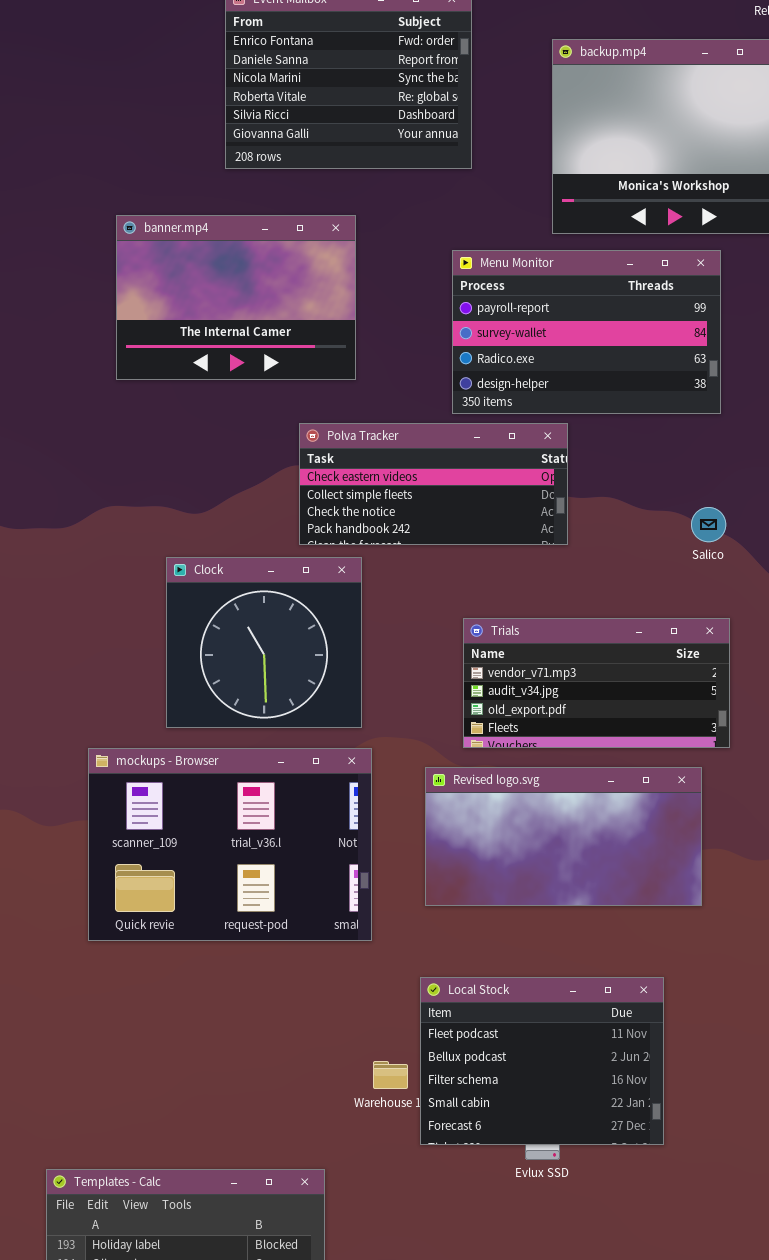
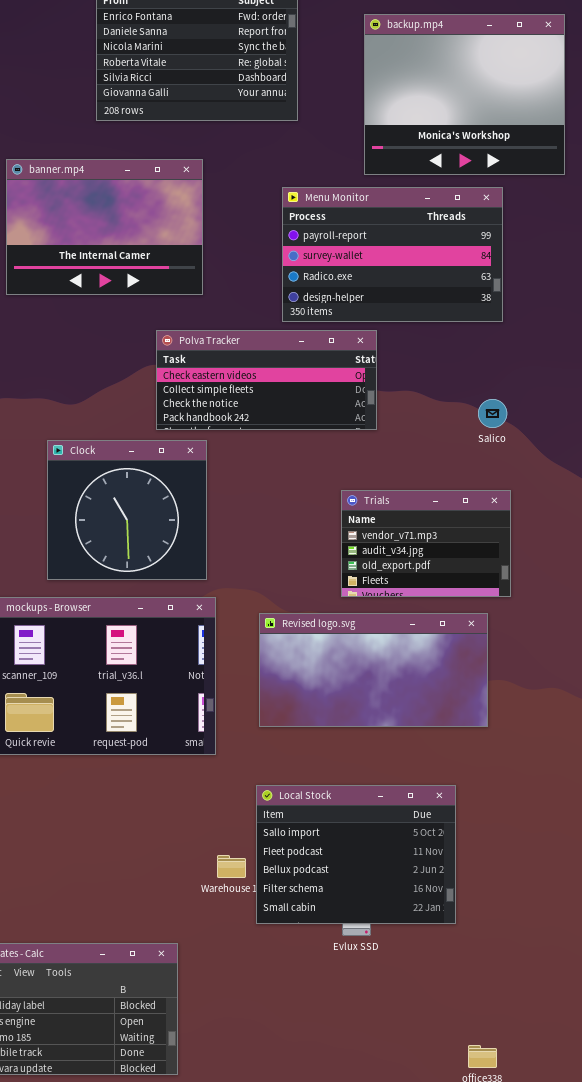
Trials: [463,618,730,748] -> [341,490,511,597], resized
Local Stock: [420,977,664,1145] -> [256,785,456,924], scrolled up 1 row

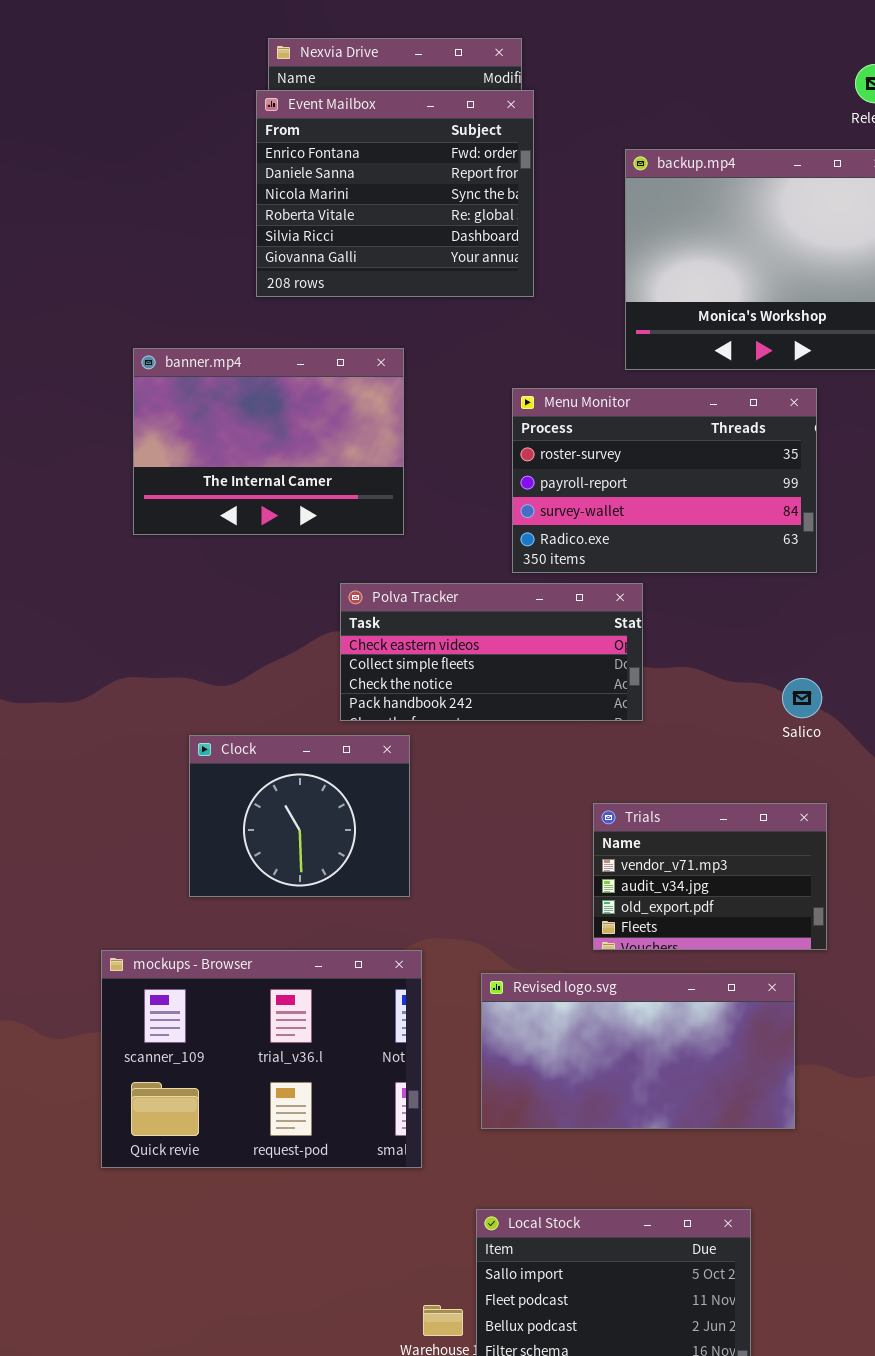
Menu Monitor: [282,187,503,322] -> [512,388,817,573], scrolled up 1 row
Clock: [47,440,207,580] -> [189,735,410,897], resized

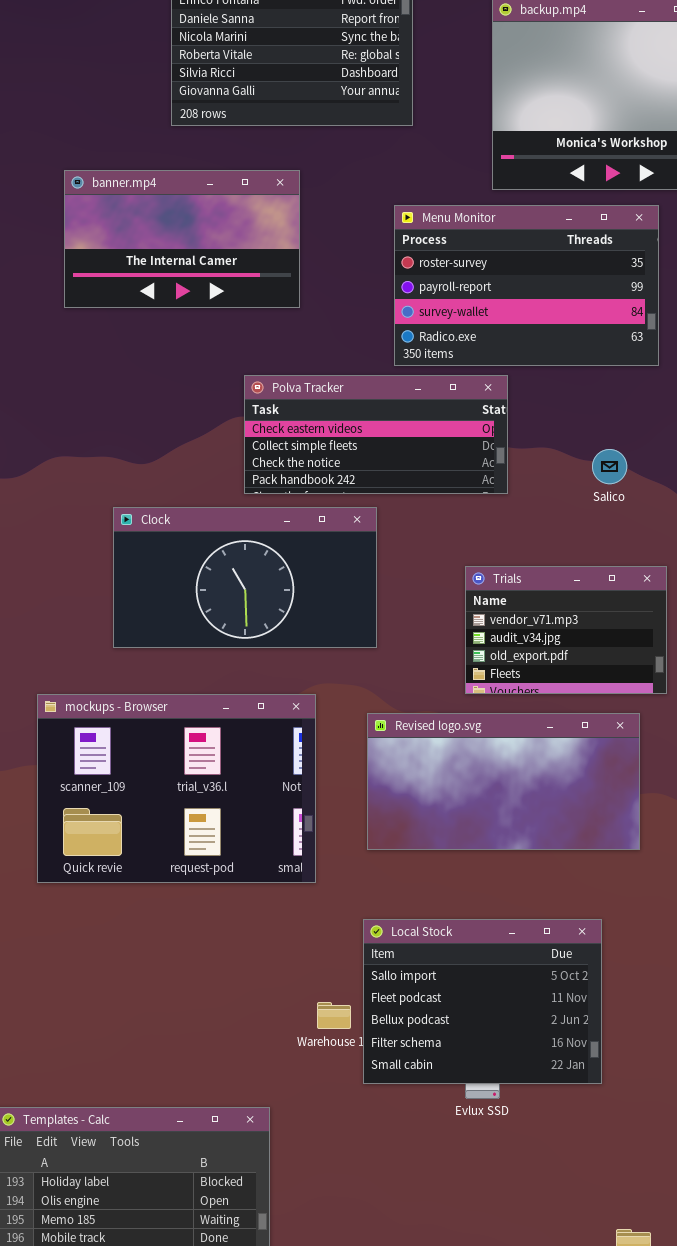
banner.mp4: [133,348,404,535] -> [64,170,300,308], resized
Salico: [782,678,822,718] -> [592,449,627,484], moved
Clock: [189,735,410,897] -> [113,507,377,648], resized

